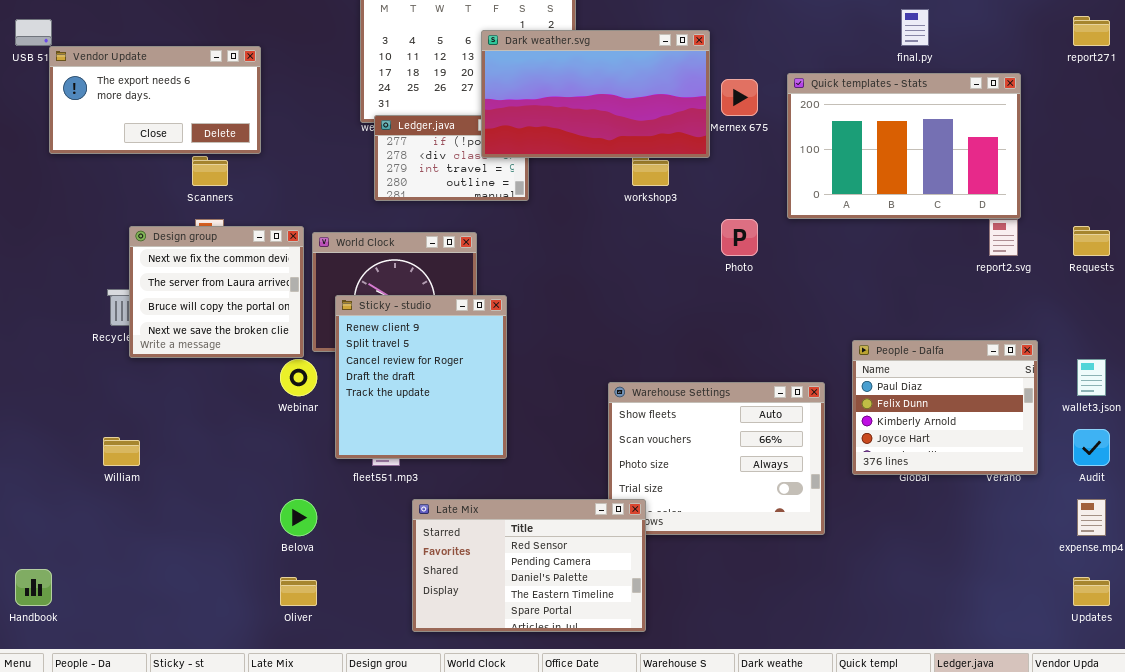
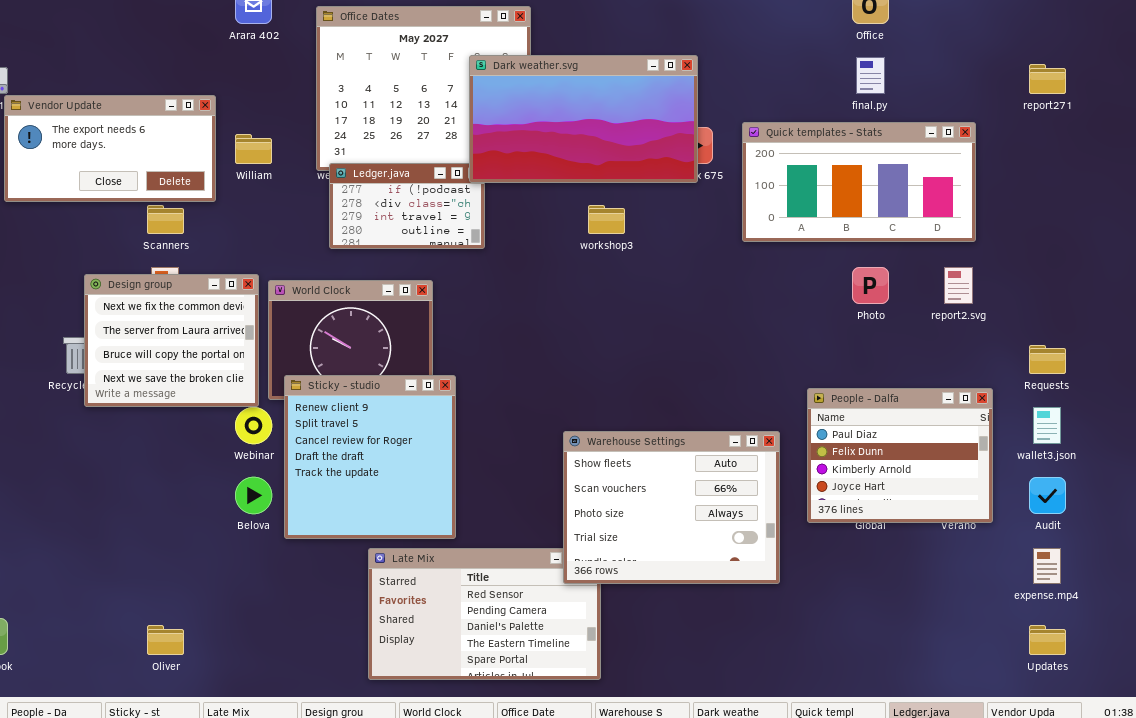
Dark weather.svg: [481,30,710,158] -> [469,55,698,183], moved
Quick templates - Stats: [787,73,1021,219] -> [742,122,976,242], resized
Photo: [721,219,758,256] -> [852,267,889,304], moved
Requests: [1073,226,1110,256] -> [1029,345,1066,374], moved
Sticky - studio: [335,295,507,459] -> [284,375,456,539], moved
Warehouse Settings: [608,382,825,535] -> [563,431,780,584], raised
William: [103,437,140,466] -> [235,134,272,164], moved
Belova: [280,499,317,536] -> [235,477,272,514], moved
Oliver: [280,577,317,606] -> [147,625,184,655], moved

